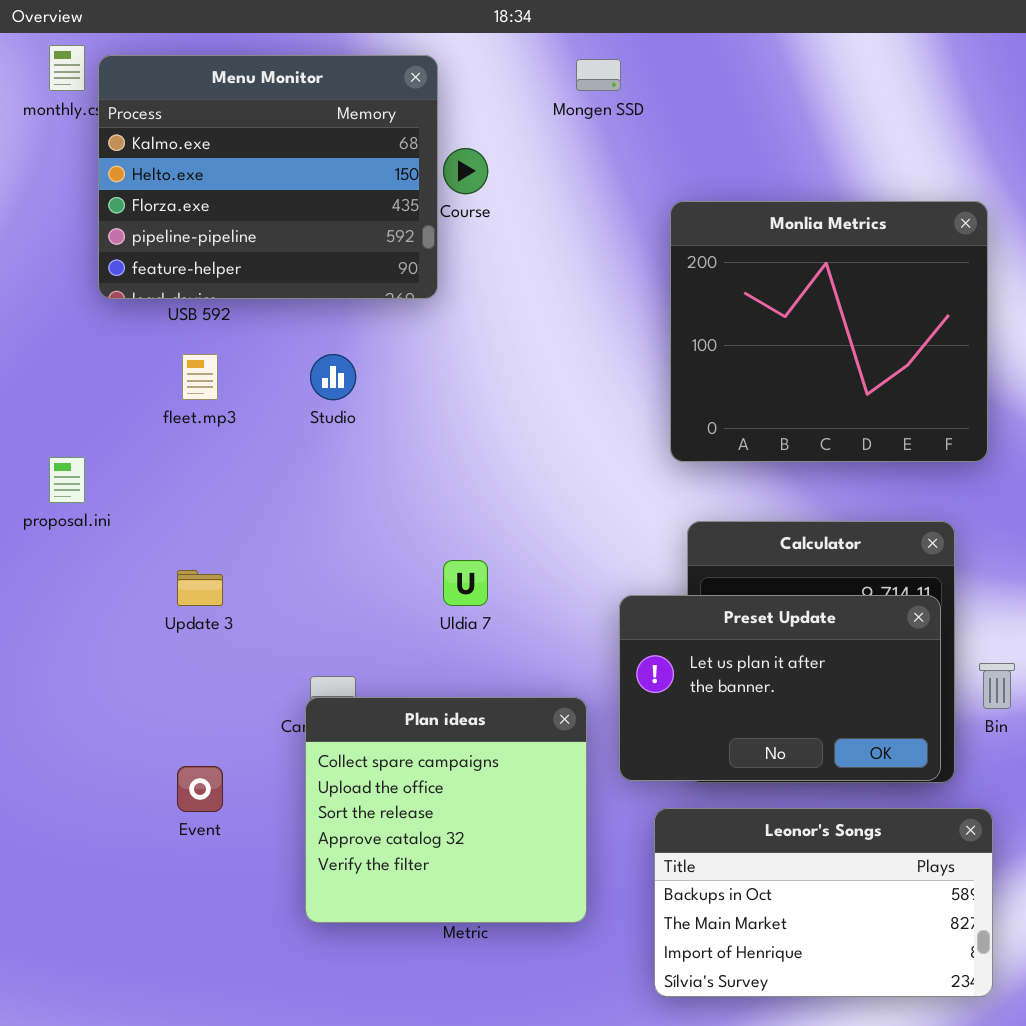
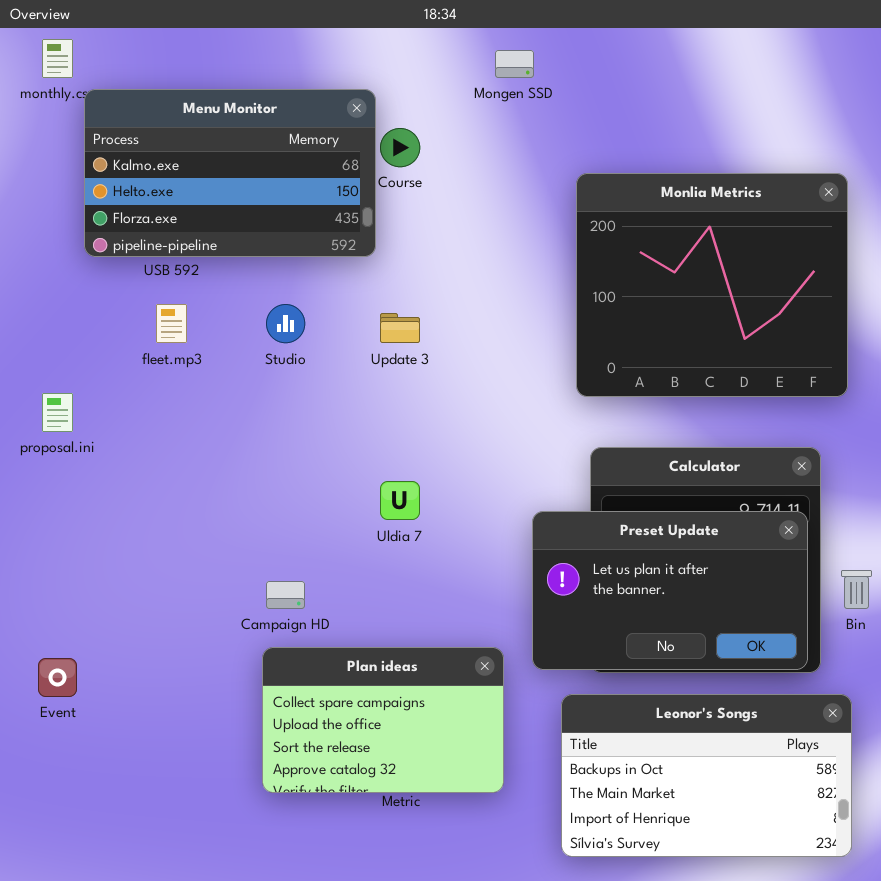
Menu Monitor: [98,55,438,299] -> [84,89,376,257], resized
Update 3: [177,570,223,606] -> [380,313,420,343], moved
Plan ideas: [305,697,587,923] -> [262,647,504,793], resized
Event: [177,766,223,812] -> [38,658,77,697], moved

